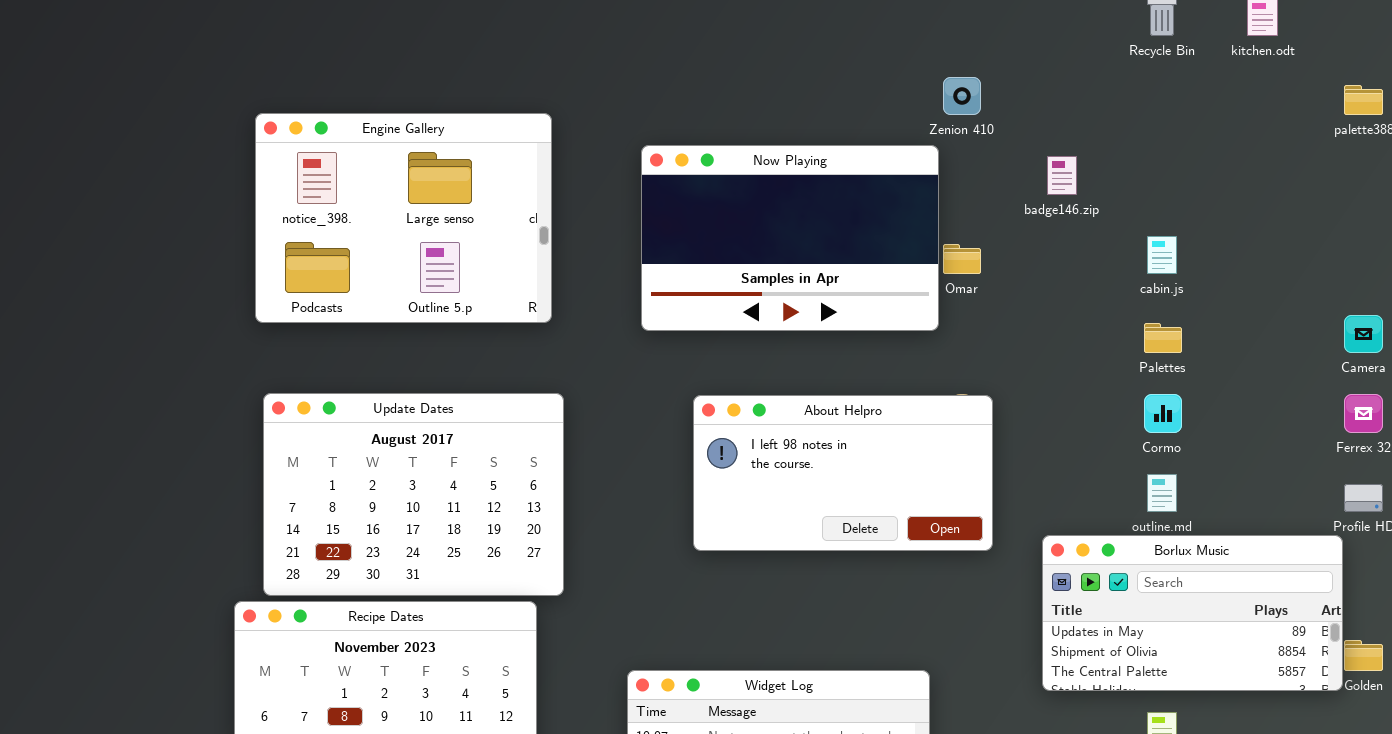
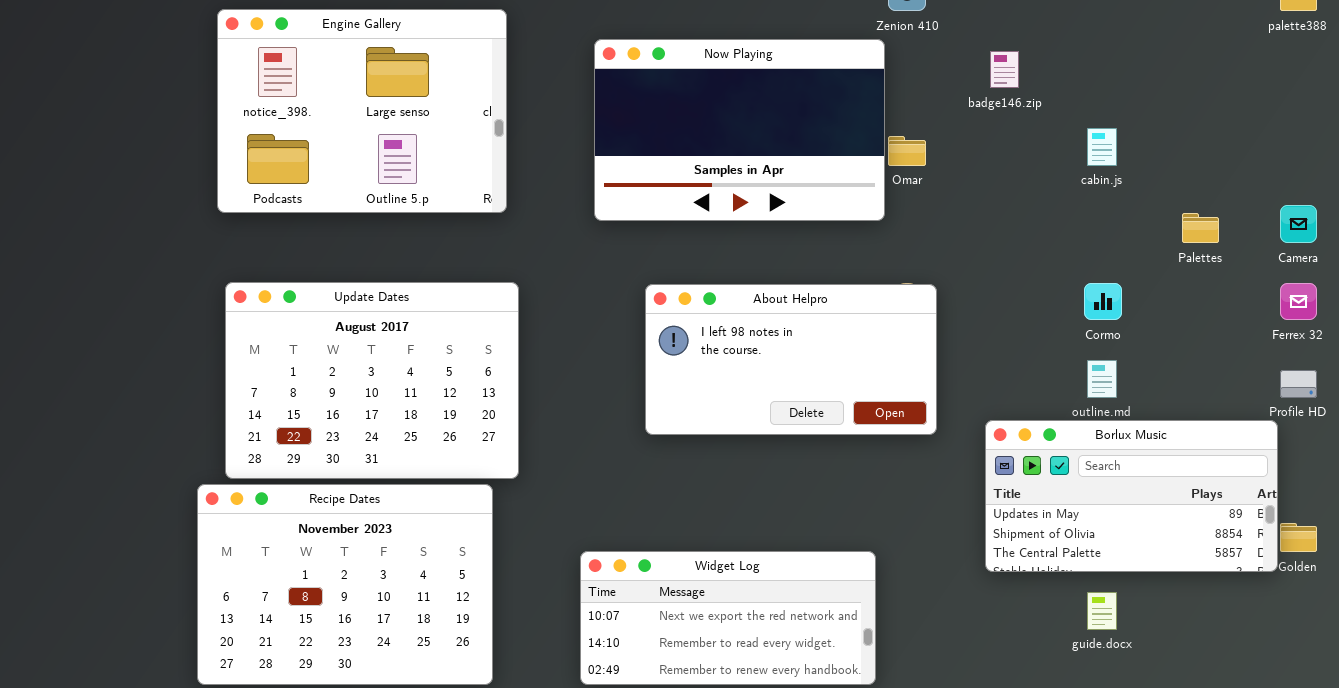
Palettes: [1144,323,1182,353] -> [1182,213,1219,243], moved

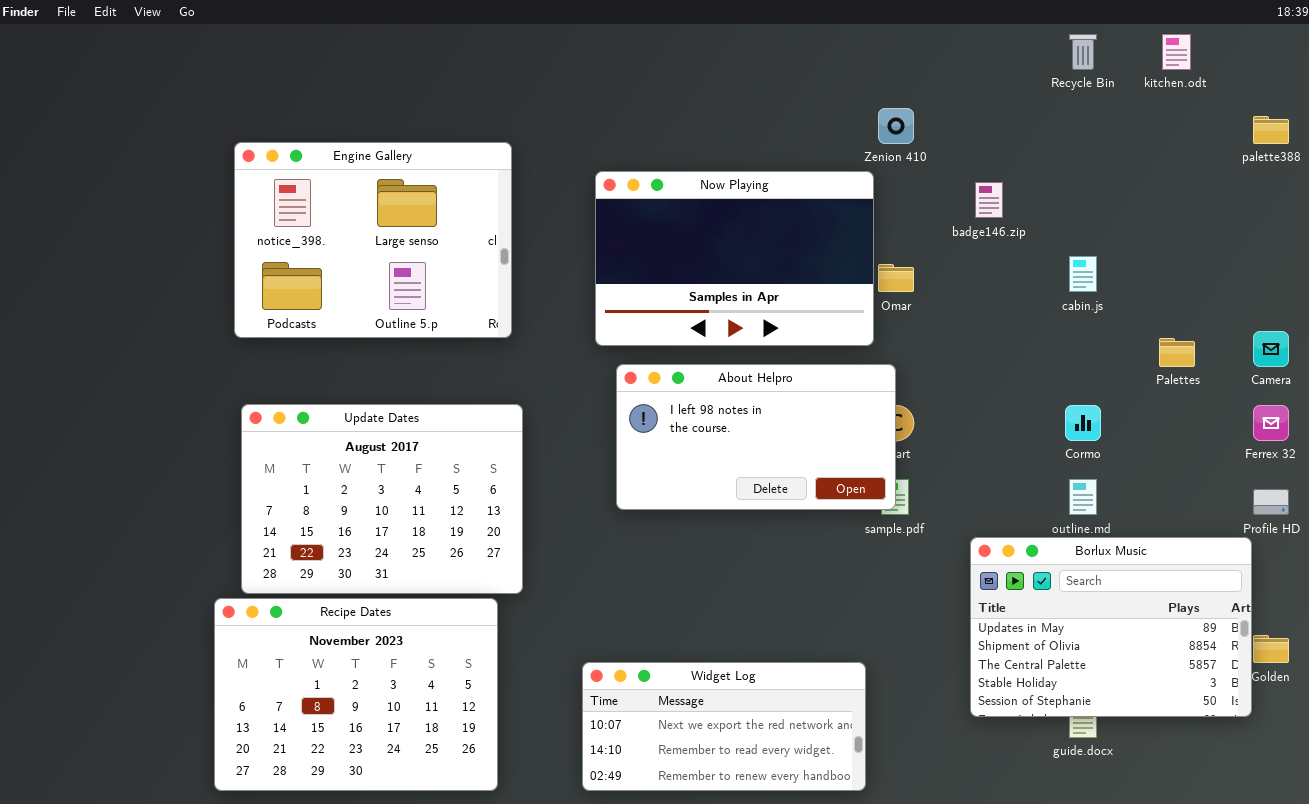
About Helpro: [645,284,937,435] -> [616,364,896,510], moved
Borlux Music: [985,420,1278,572] -> [970,537,1252,717], resized

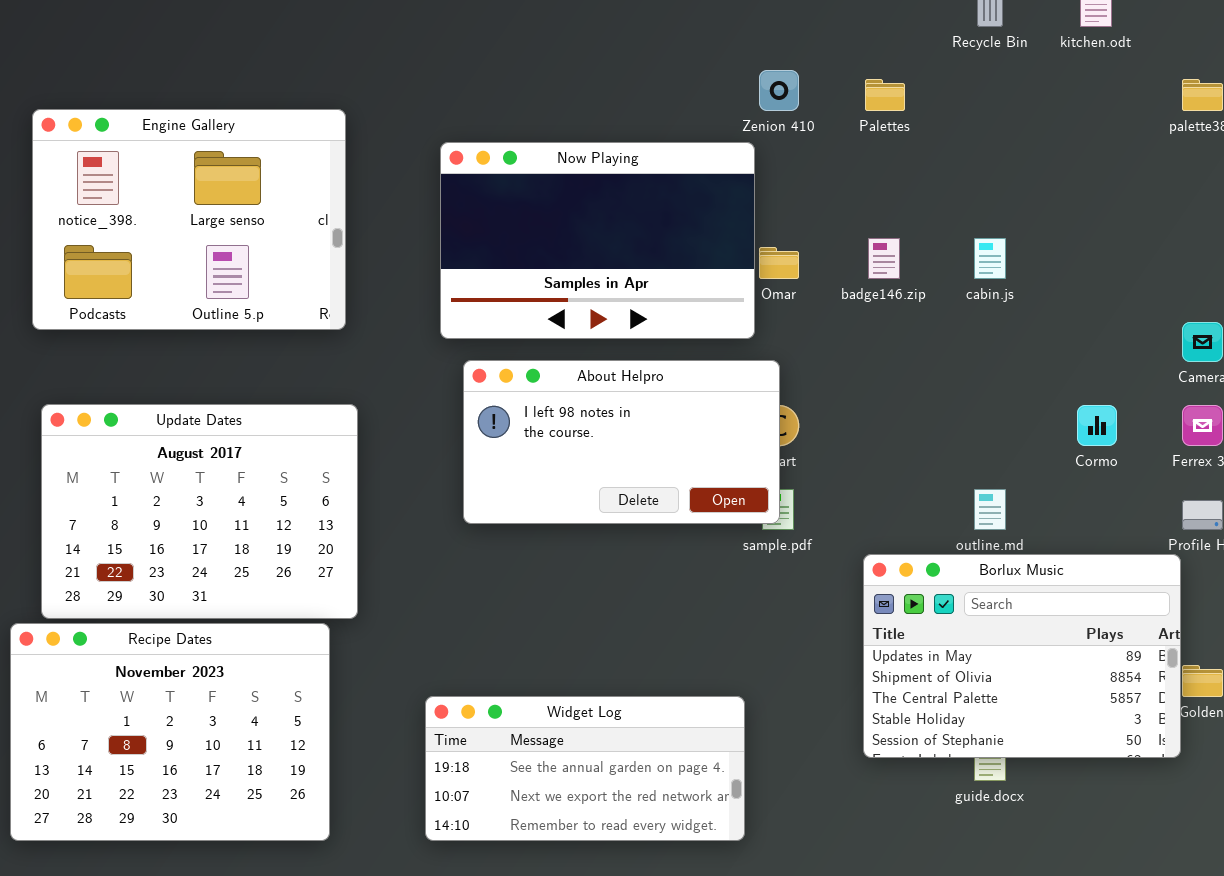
badge146.zip: [975,182,1003,218] -> [868,238,900,279], moved
Palettes: [1159,338,1195,367] -> [865,79,905,111], moved
Cormo: [1065,405,1101,441] -> [1077,405,1117,446], moved
Widget Log: [582,662,866,791] -> [425,696,745,841], scrolled up 1 row

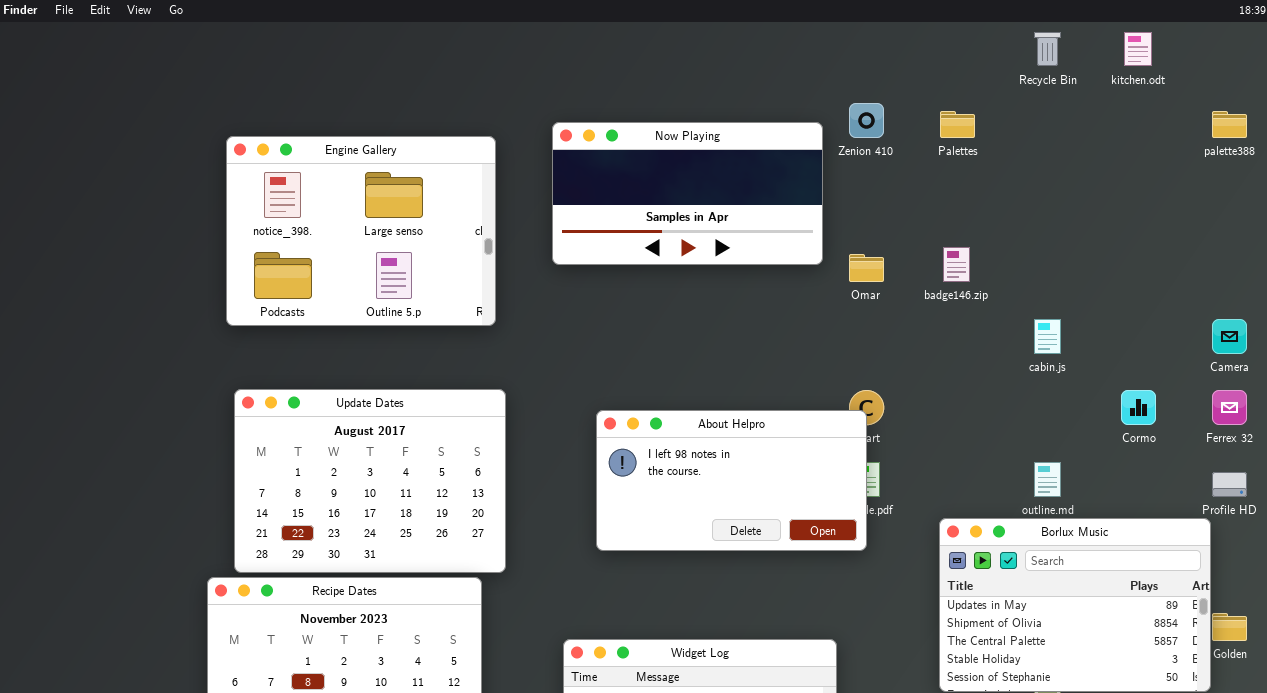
Now Playing: [440,142,755,339] -> [552,122,823,265], moved, resized
cabin.js: [974,238,1006,279] -> [1034,319,1061,354], moved
About Helpro: [463,360,780,524] -> [596,410,867,551], moved

